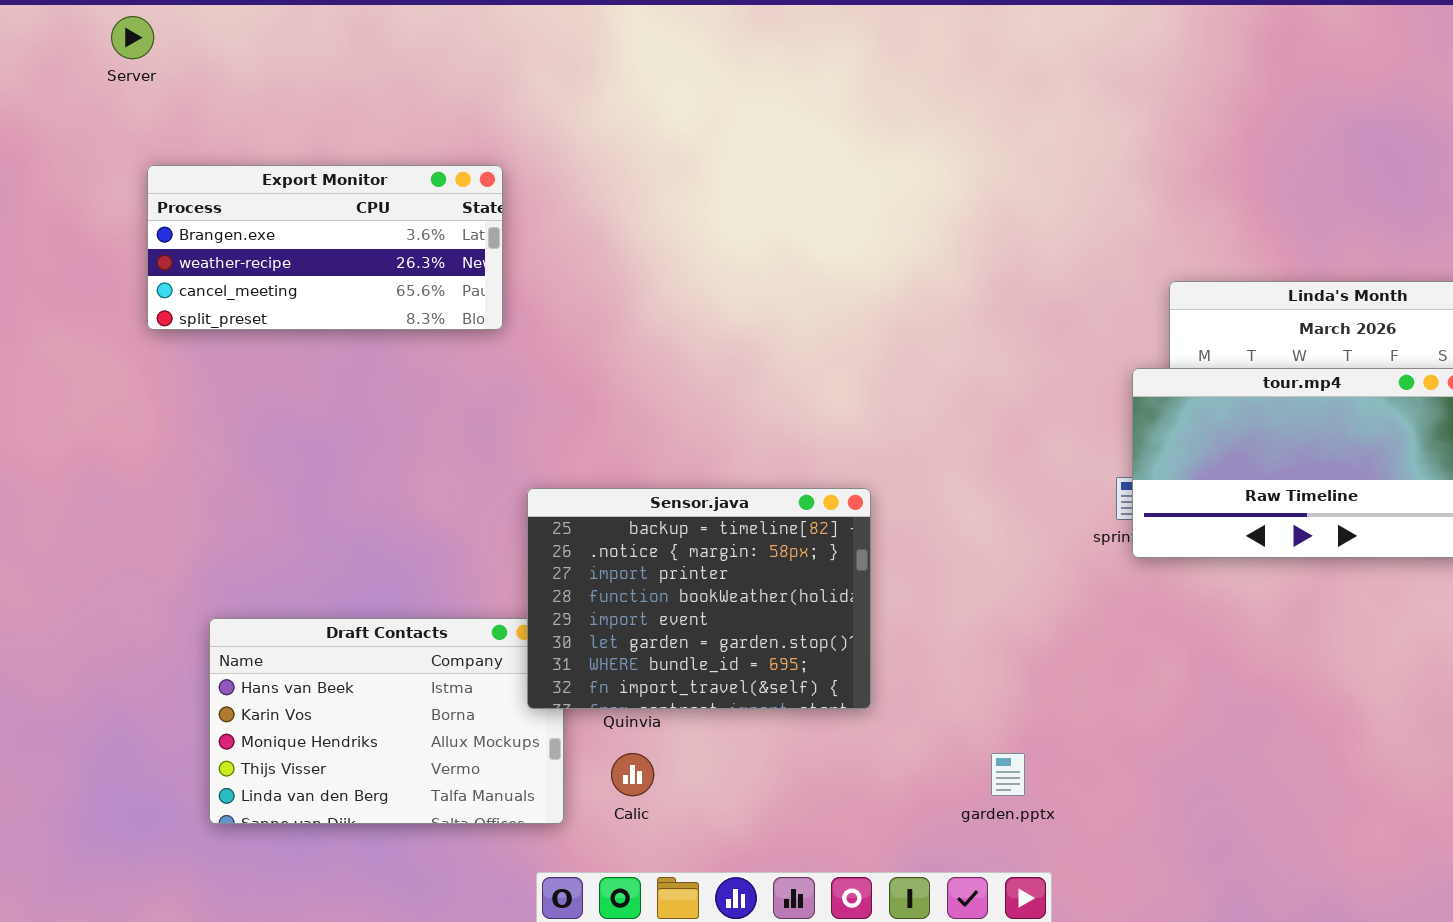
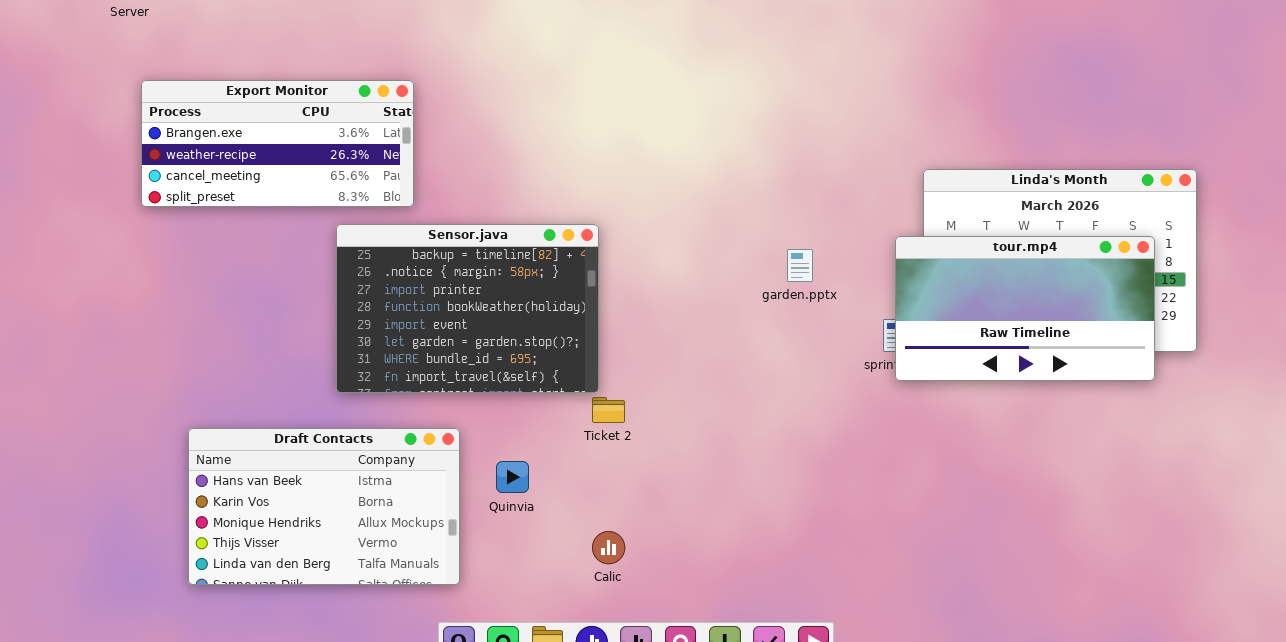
Sensor.java: [527,488,871,709] -> [336,224,599,393], moved
Calic: [611,753,654,796] -> [592,531,625,564], moved
garden.pptx: [991,753,1025,796] -> [787,249,813,282], moved

